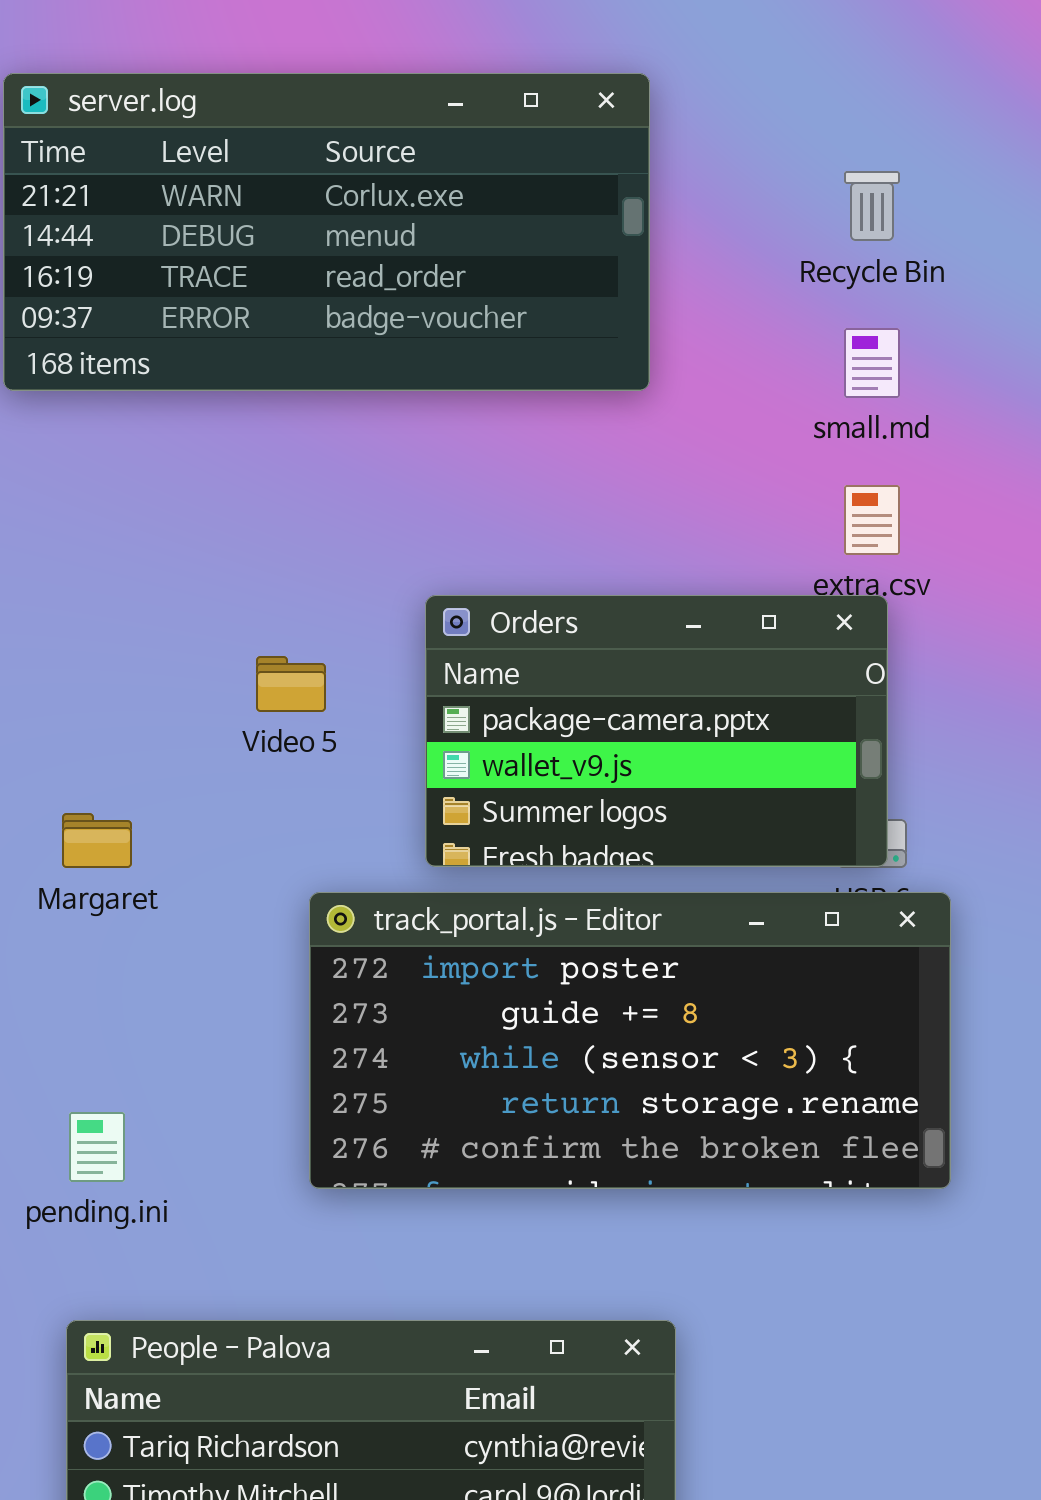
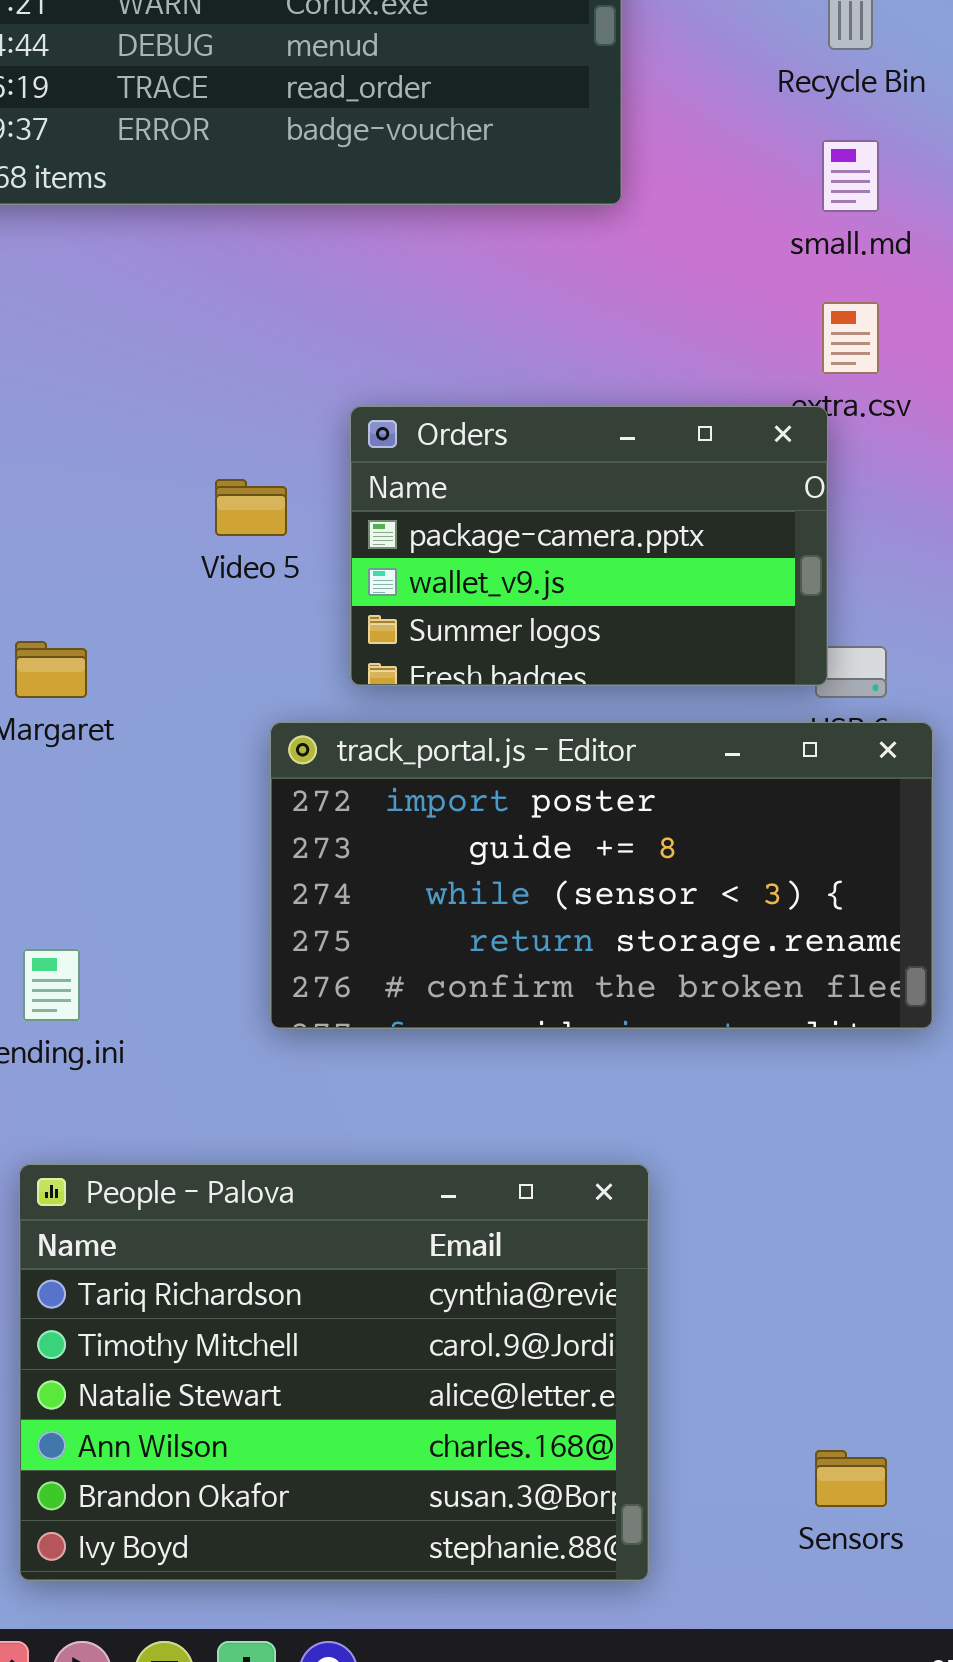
Orders: [425,595,888,867] -> [350,406,828,686], moved

